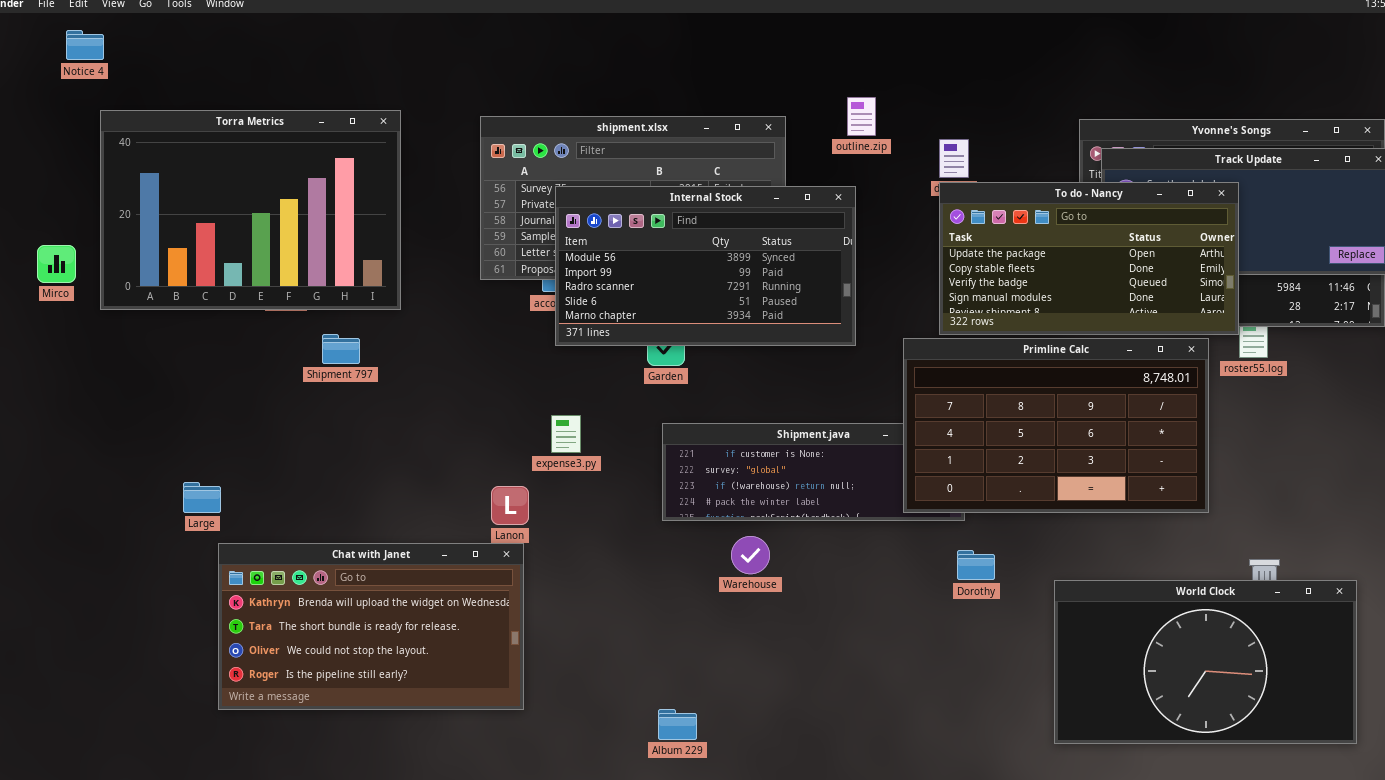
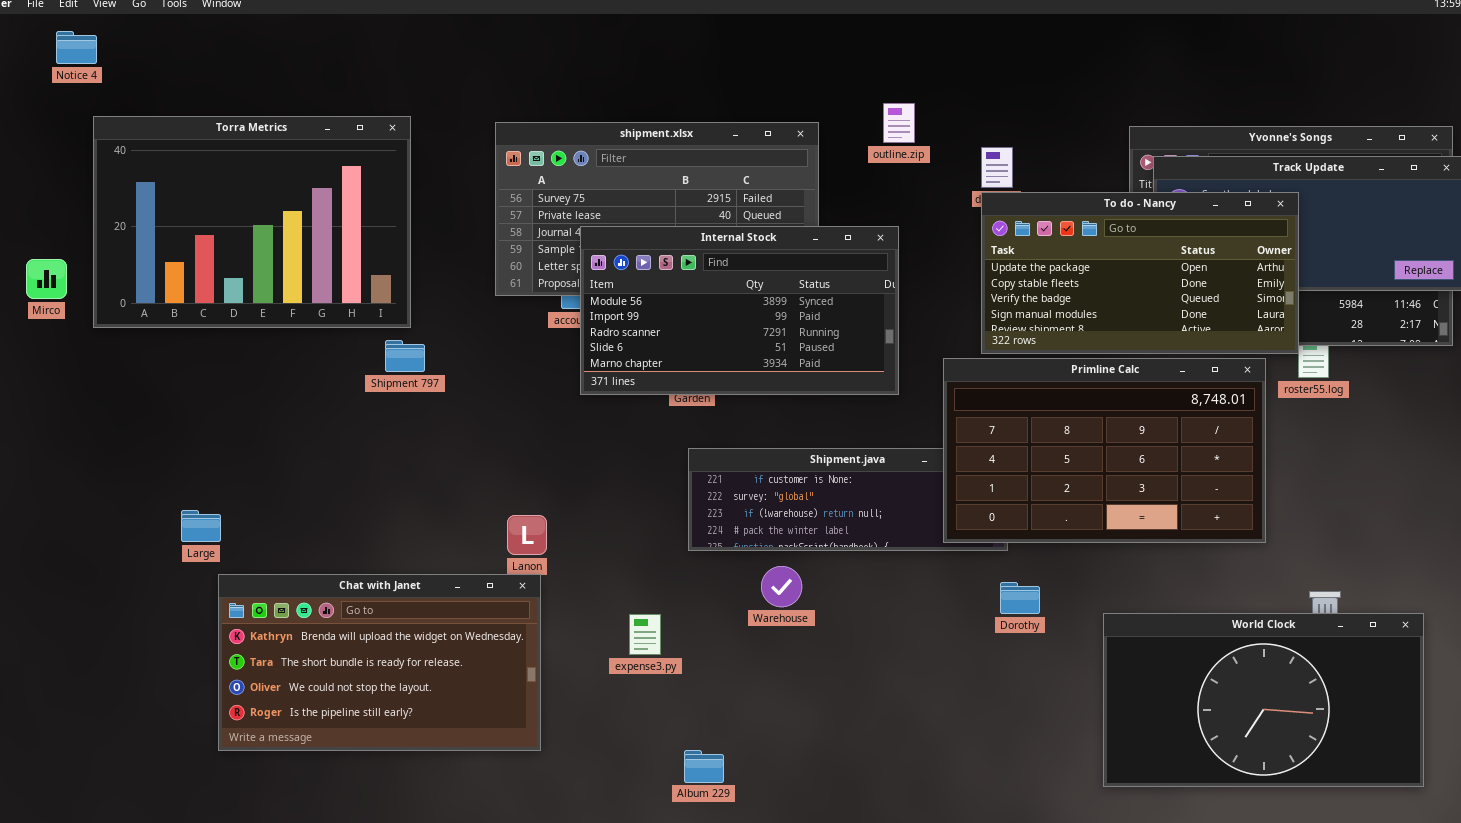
Internal Stock: [555,186,856,346] -> [580,226,899,395], moved
Shipment 797: [322,334,360,364] -> [385,340,425,372], moved
expense3.py: [551,415,581,453] -> [629,614,661,655], moved

